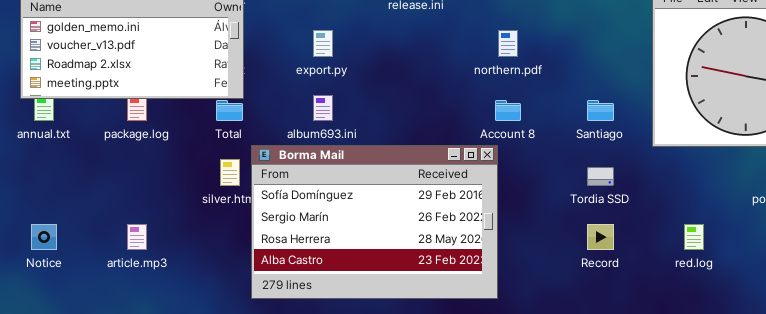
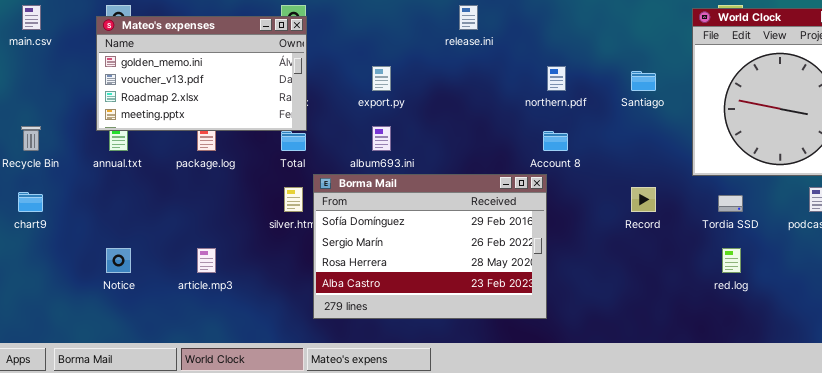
Santiago: [587,100,614,121] -> [631,71,656,91], moved
Tordia SSD: [587,167,614,186] -> [718,195,743,212], moved
Record: [587,224,614,250] -> [631,187,656,212], moved

